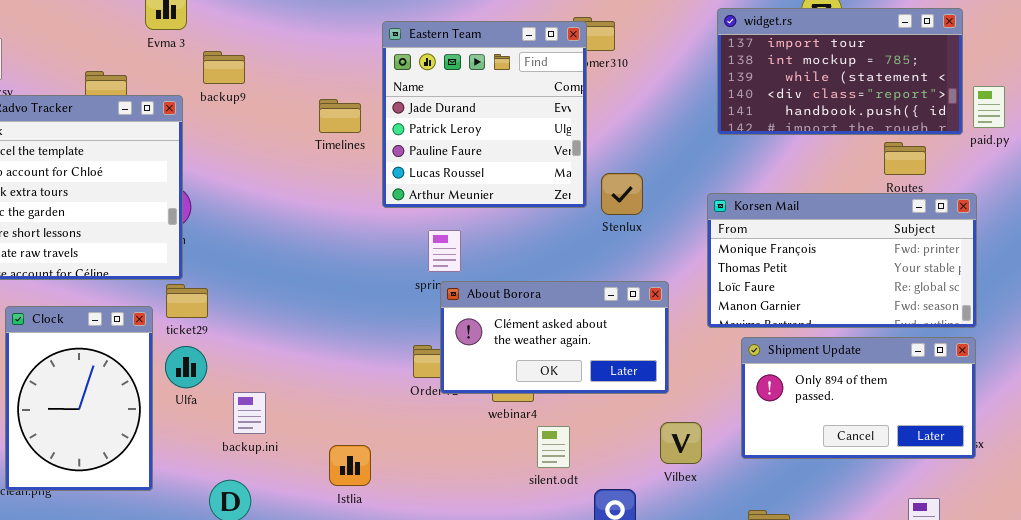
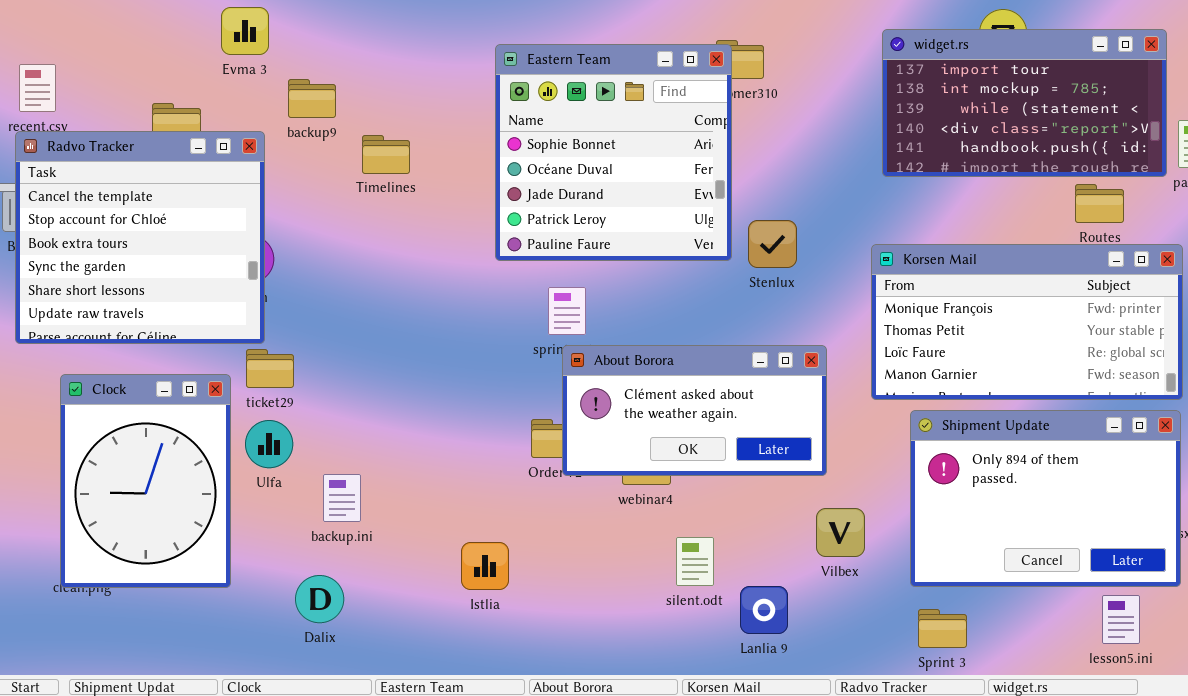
Eastern Team: [382,21,587,208] -> [495,44,732,261], scrolled up 2 rows
Timelines: [319,99,361,133] -> [362,135,410,174], moved
Shipment Update: [741,337,976,459] -> [910,410,1181,587], resized
silent.odt: [537,426,570,468] -> [676,537,714,586], moved
Istlia: [329,445,371,486] -> [461,542,509,590], moved

